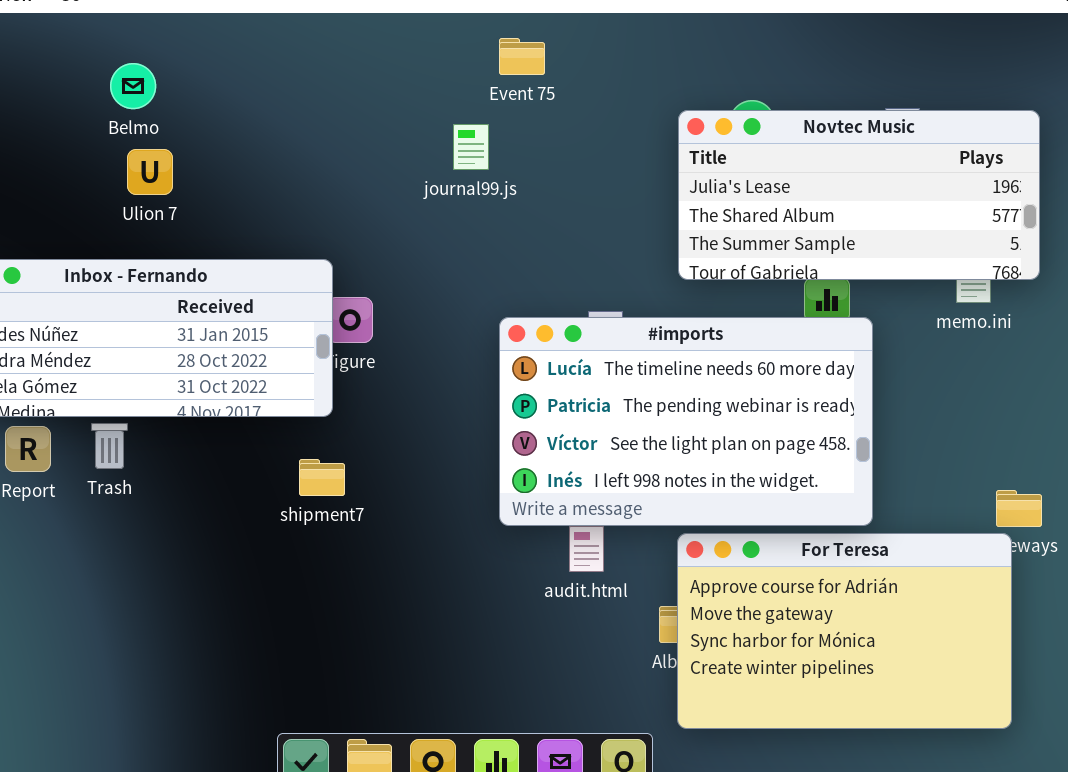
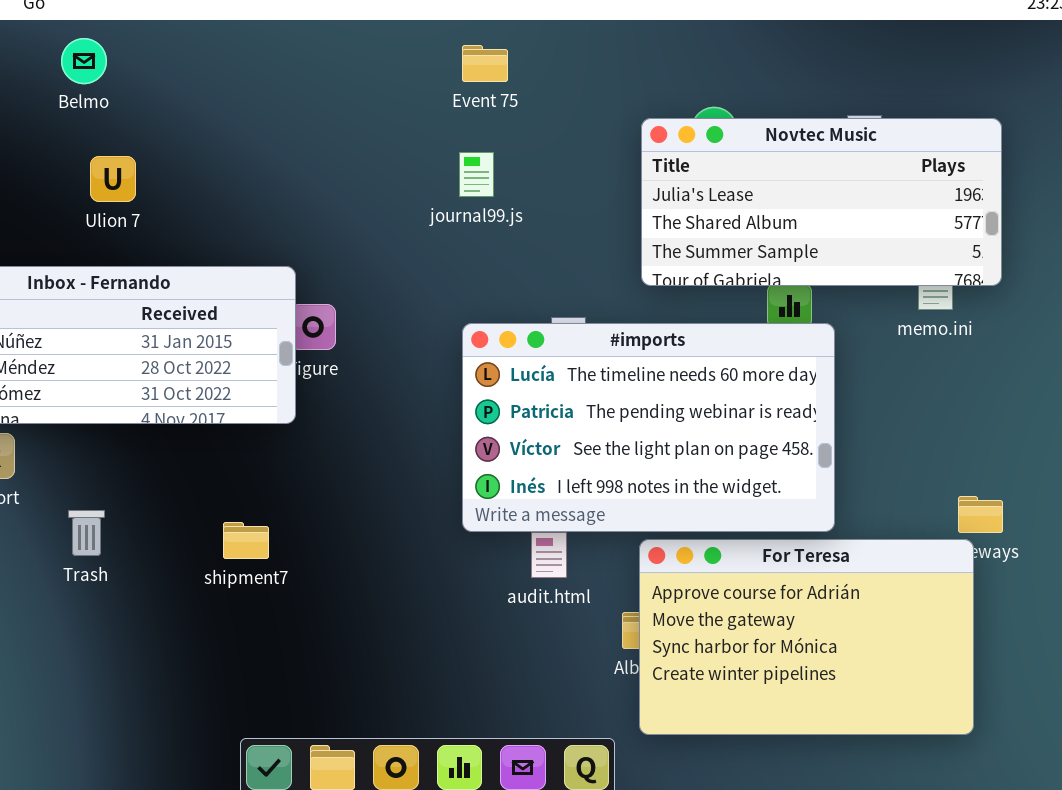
Belmo: [110,63,156,109] -> [61,38,107,84], moved
journal99.js: [453,124,489,170] -> [459,152,494,197], moved
Trash: [91,423,128,469] -> [68,510,105,556], moved
shipment7: [299,459,345,496] -> [223,522,269,559], moved

